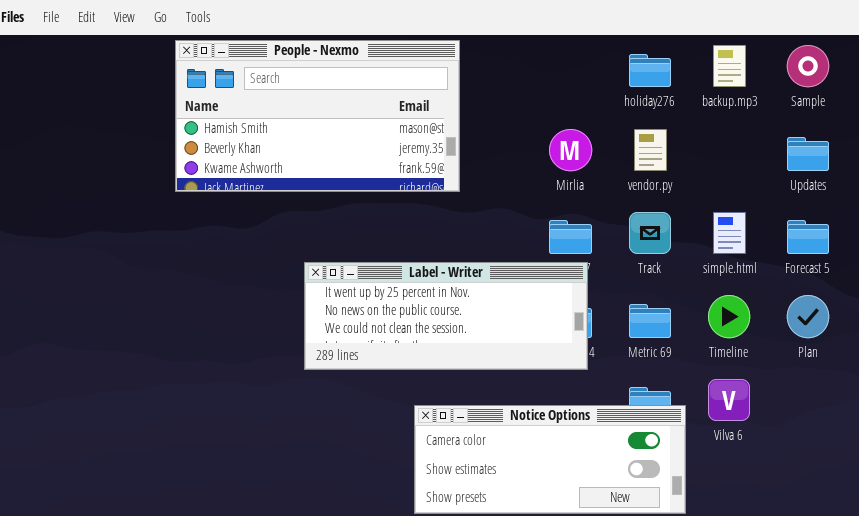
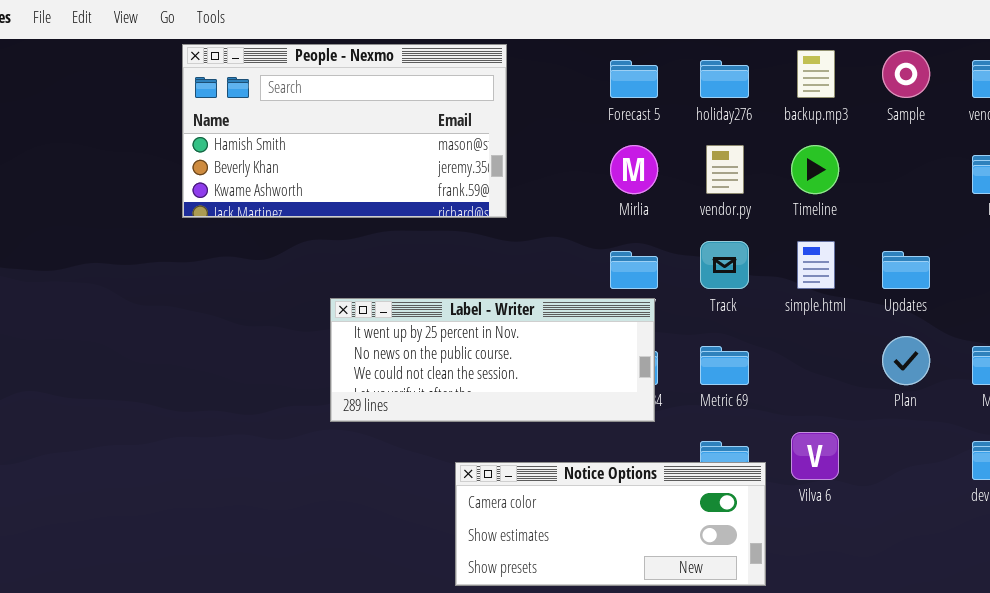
Updates: [787,137,829,171] -> [882,251,930,289], moved
Forecast 5: [787,220,829,254] -> [610,60,658,98], moved
Timeline: [708,295,750,338] -> [791,145,839,194], moved

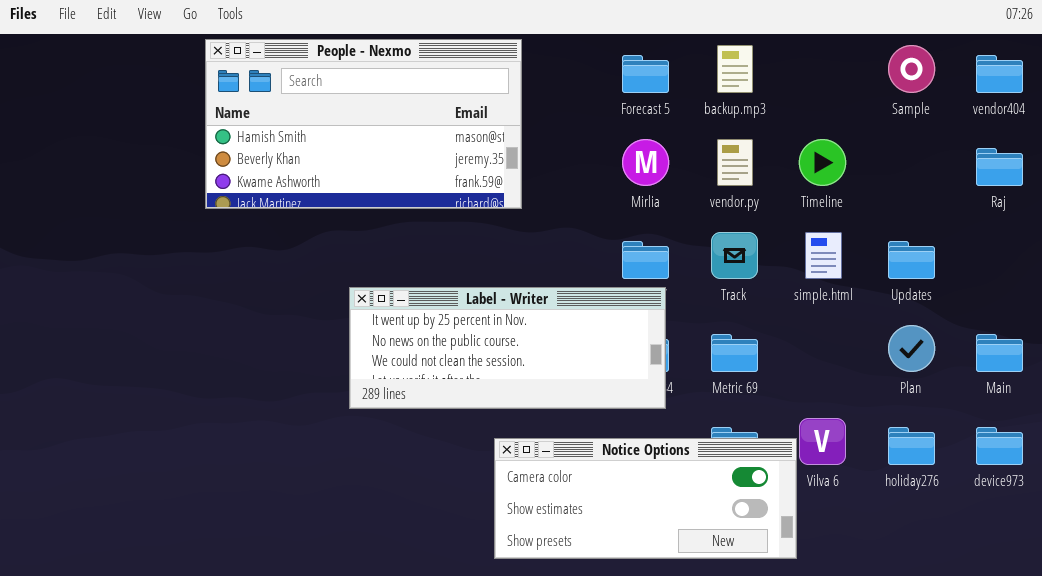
backup.mp3: [797,50,835,98] -> [717,45,753,93], moved
holiday276: [700,60,749,98] -> [888,427,935,465], moved
Notice Options: [455,462,766,586] -> [494,438,797,559], moved

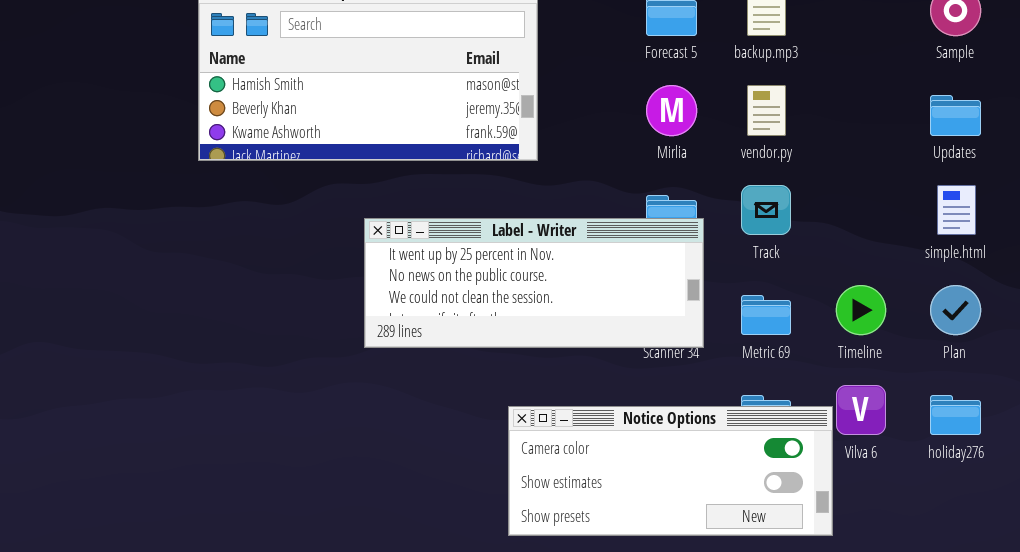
Timeline: [799,139,846,186] -> [836,285,886,335], moved
simple.html: [805,232,842,279] -> [937,185,976,235], moved
Updates: [888,241,935,279] -> [930,95,981,136], moved
Label - Writer: [349,287,666,409] -> [364,218,704,348], moved

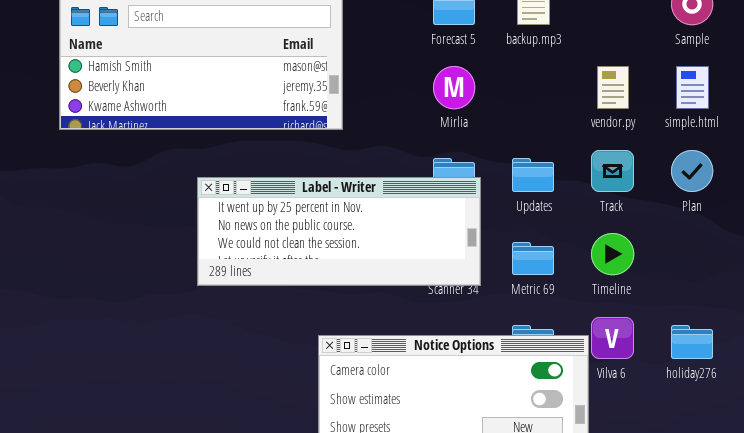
vendor.py: [747,85,786,136] -> [597,66,629,109], moved
Updates: [930,95,981,136] -> [512,158,554,192], moved
Track: [741,185,791,235] -> [591,150,634,192], moved
simple.html: [937,185,976,235] -> [676,66,709,109], moved
Plan: [930,285,981,335] -> [671,150,713,192], moved

